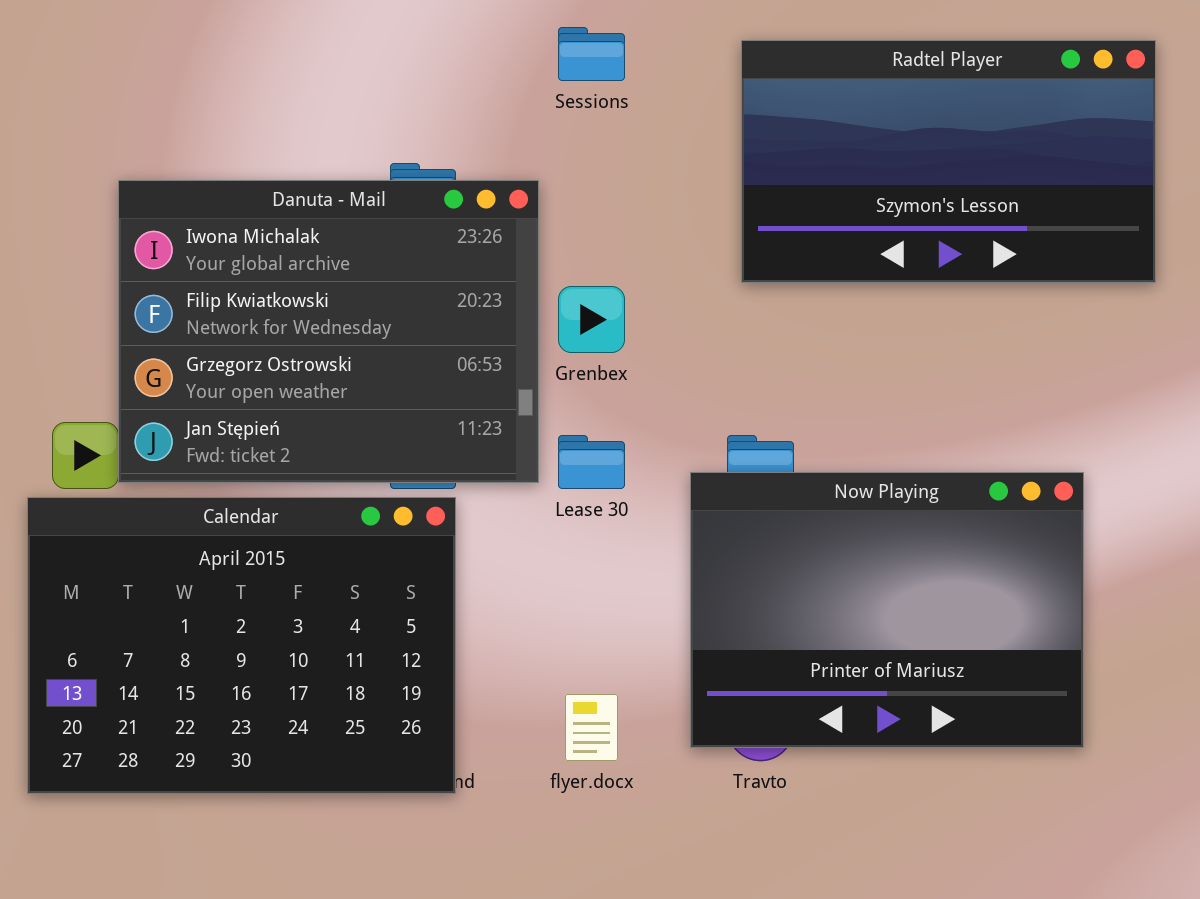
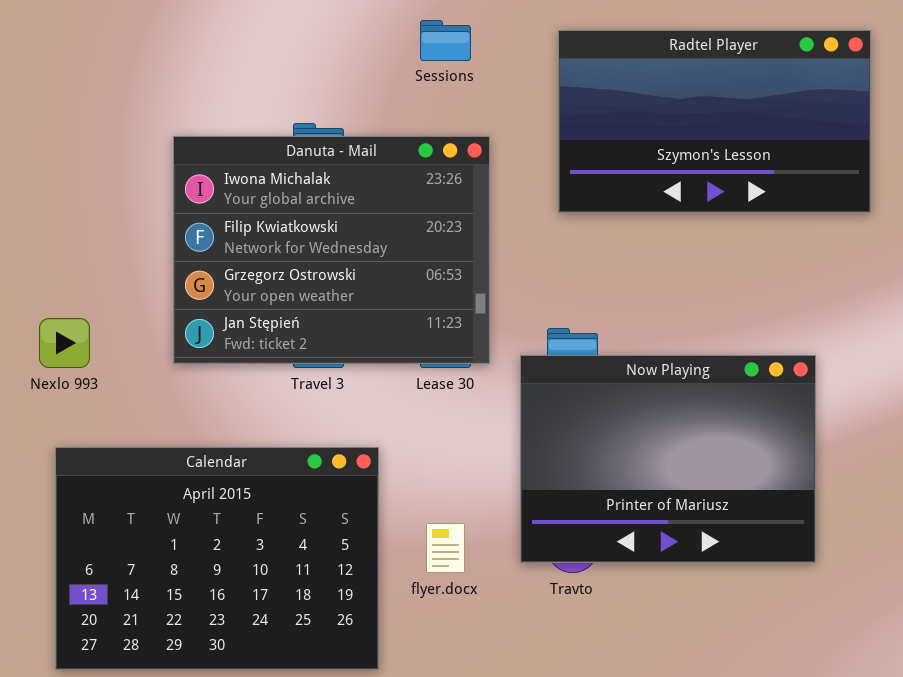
Danuta - Mail: [118,180,539,483] -> [173,136,490,364], moved
Calendar: [27,497,456,794] -> [55,447,379,670], moved

